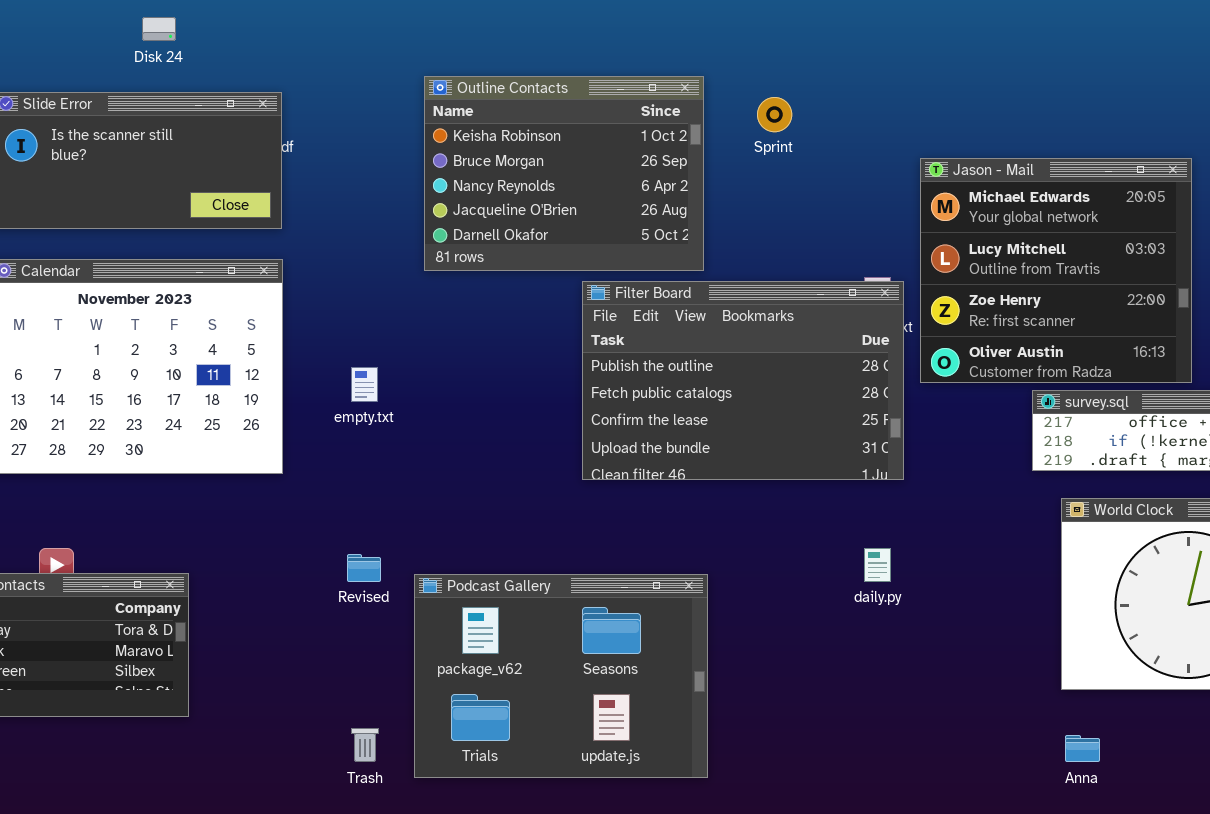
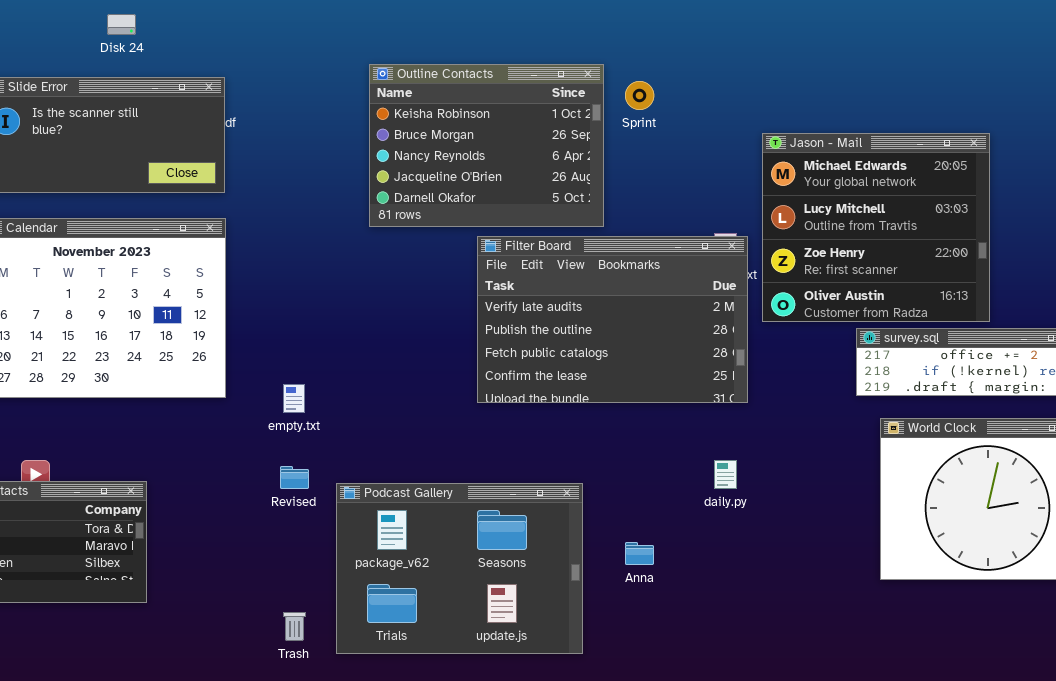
Outline Contacts: [424,76,704,271] -> [369,64,604,227], moved
Filter Board: [582,281,904,480] -> [477,236,748,403], scrolled up 1 row
empty.txt: [351,367,378,402] -> [283,384,305,413], moved
Anna: [1065,735,1100,762] -> [625,542,654,565], moved

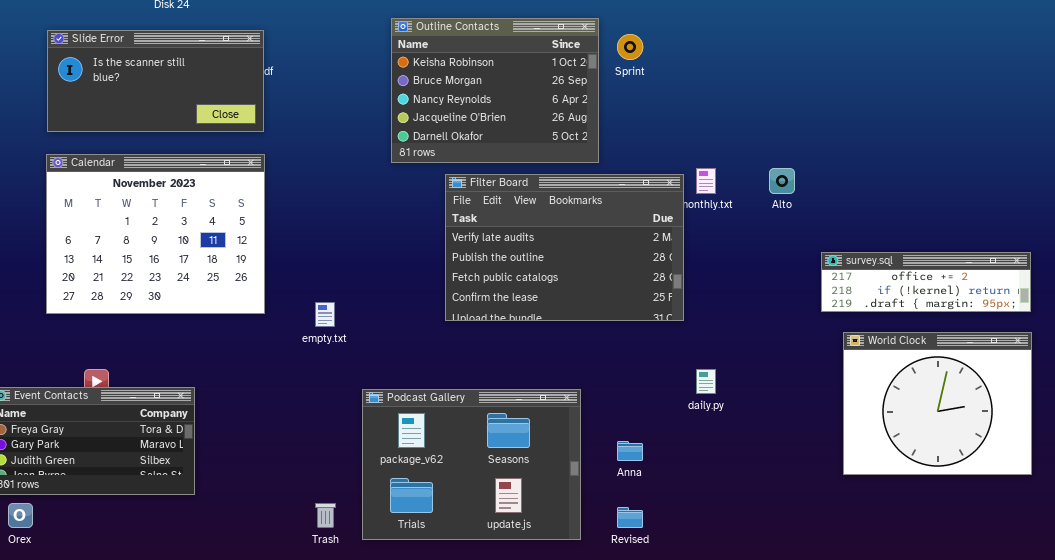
Jason - Mail: [762,133,990,322] -> none, closed
Filter Board: [477,236,748,403] -> [445,174,684,321], moved
Revised: [280,466,309,489] -> [617,507,643,528], moved

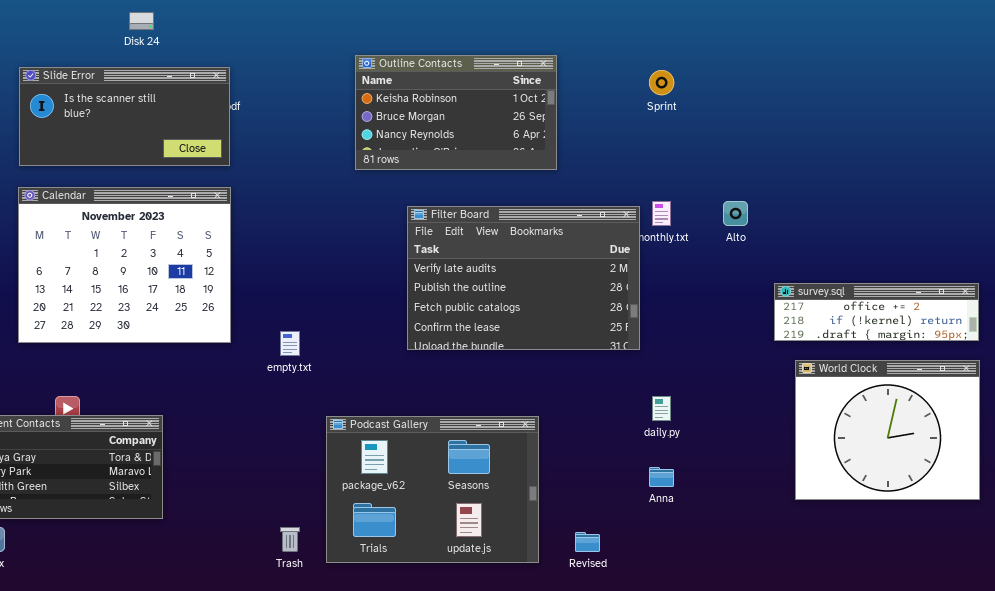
Outline Contacts: [391,18,599,163] -> [355,55,557,170], resized
Sprint: [617,34,643,60] -> [649,70,674,95], moved
Anna: [617,441,643,461] -> [649,467,674,487], moved

